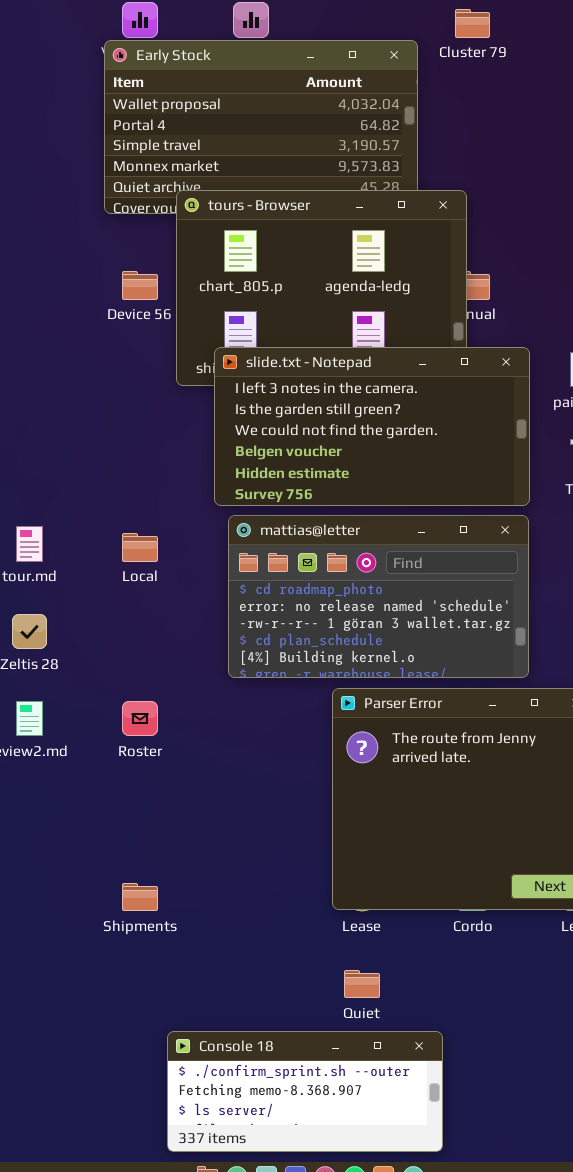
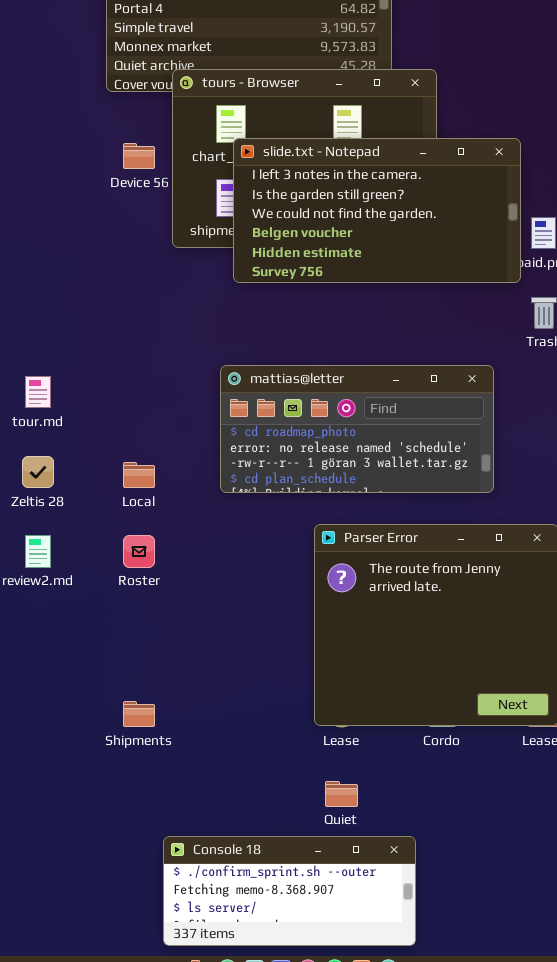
slide.txt - Notepad: [214,347,530,506] -> [233,138,521,283], moved
mattias@letter: [228,515,529,678] -> [220,365,494,493], resized
Local: [122,533,158,562] -> [123,462,155,488], moved

